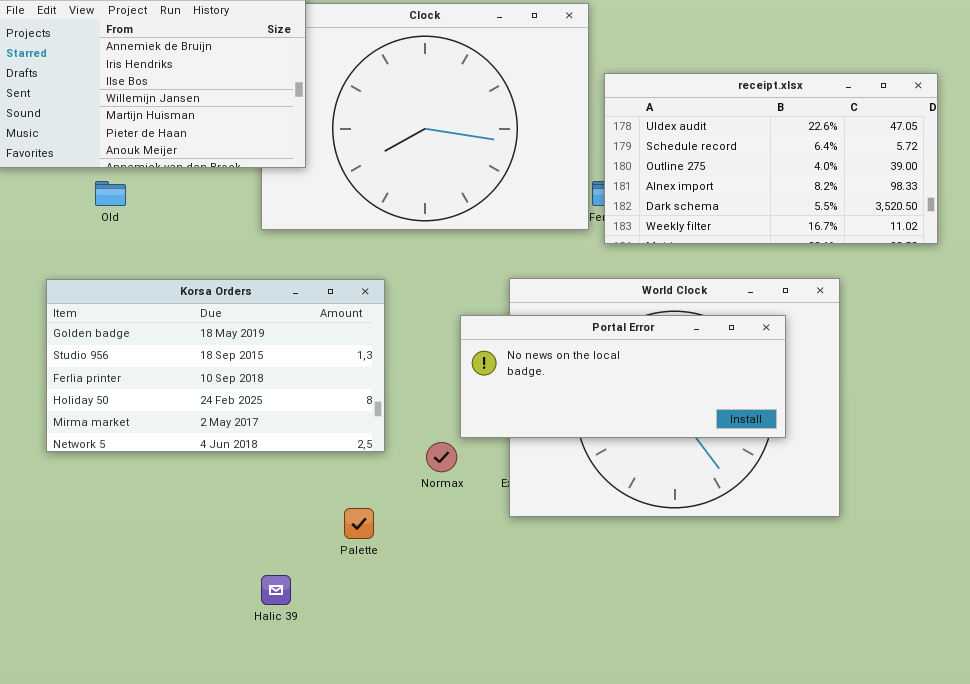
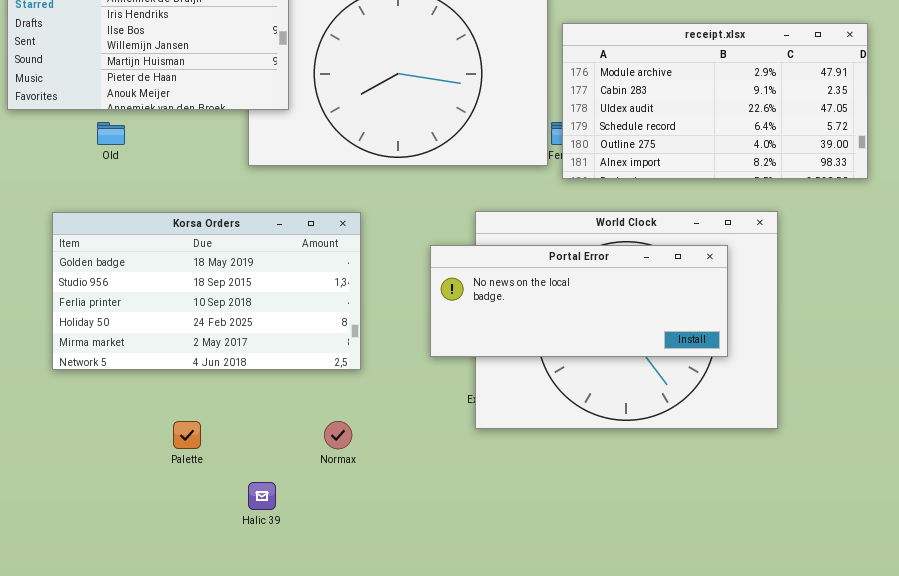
receipt.xlsx: [604,73,938,244] -> [562,23,868,179], scrolled up 2 rows
Normax: [426,442,457,472] -> [324,421,352,449], moved
Palette: [344,508,374,539] -> [173,421,201,449], moved

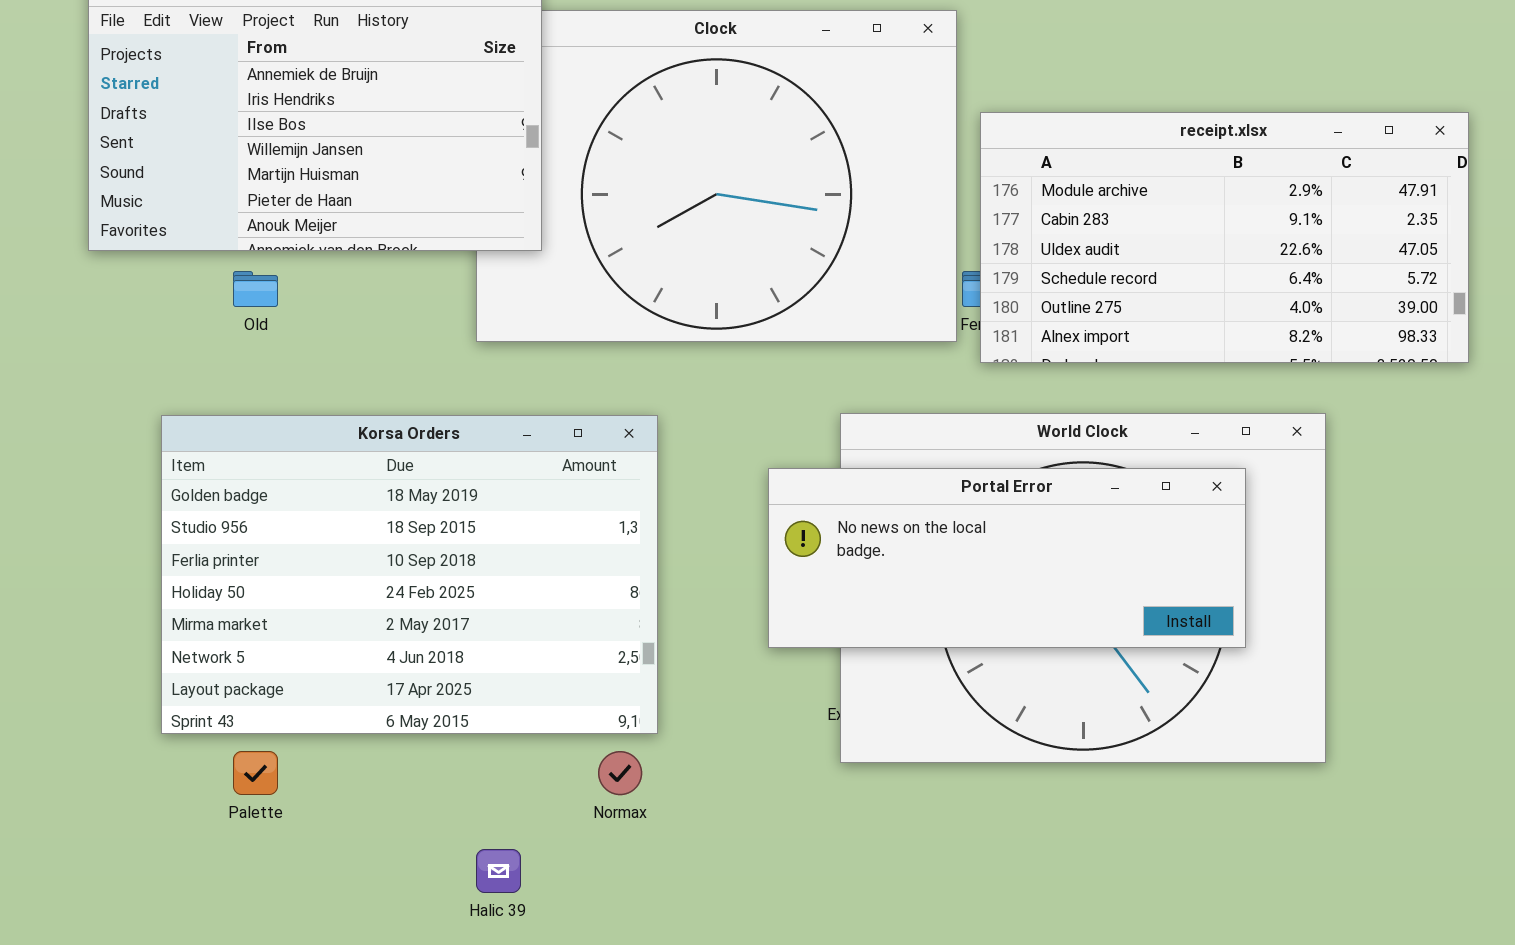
Korsa Orders: [52,212,361,370] -> [161,415,658,734], resized
Palette: [173,421,201,449] -> [233,751,278,795], moved

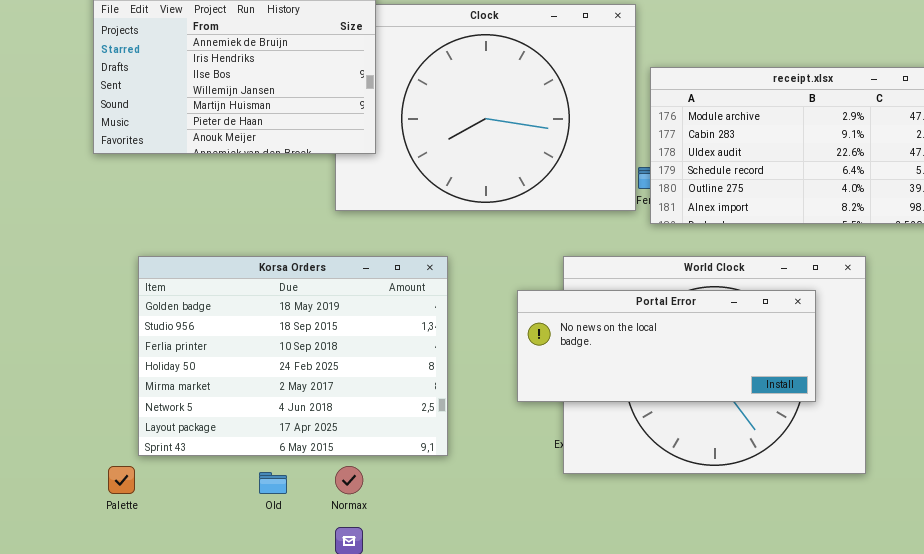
Old: [233,271,278,307] -> [259,472,287,494], moved
Palette: [233,751,278,795] -> [108,466,135,494], moved
Normax: [598,751,642,795] -> [335,466,363,494], moved

